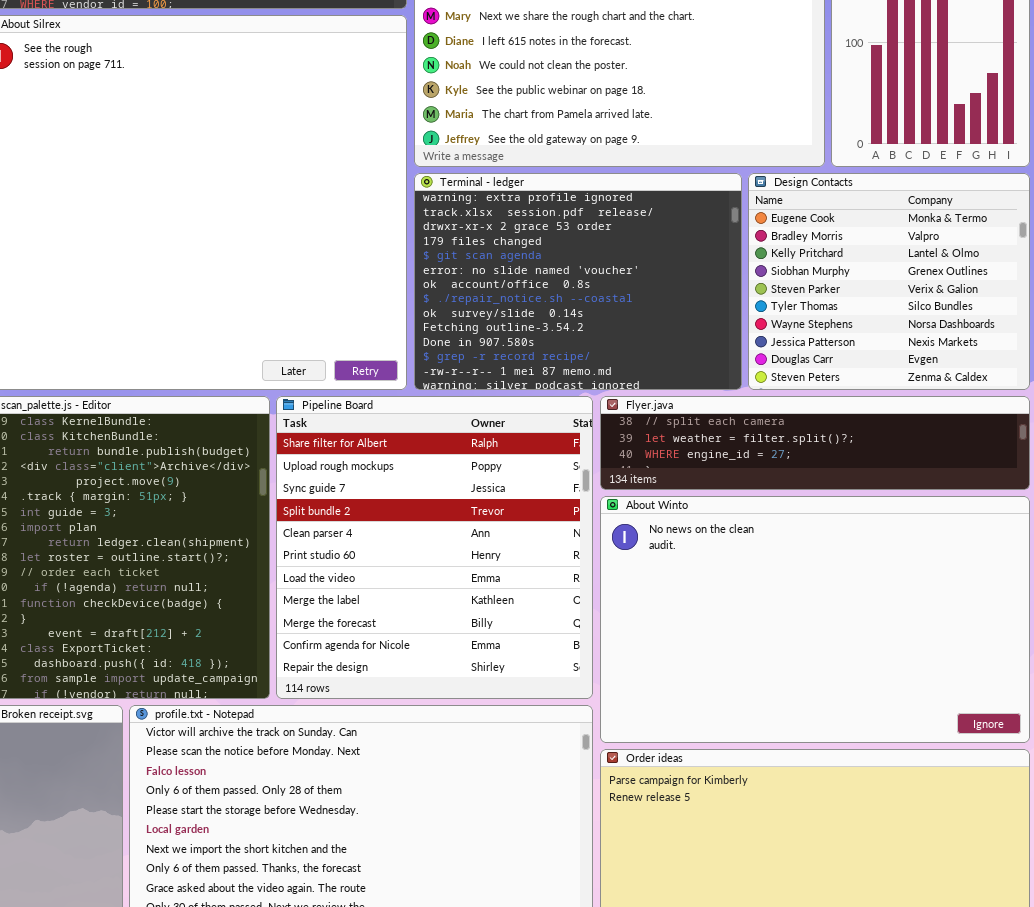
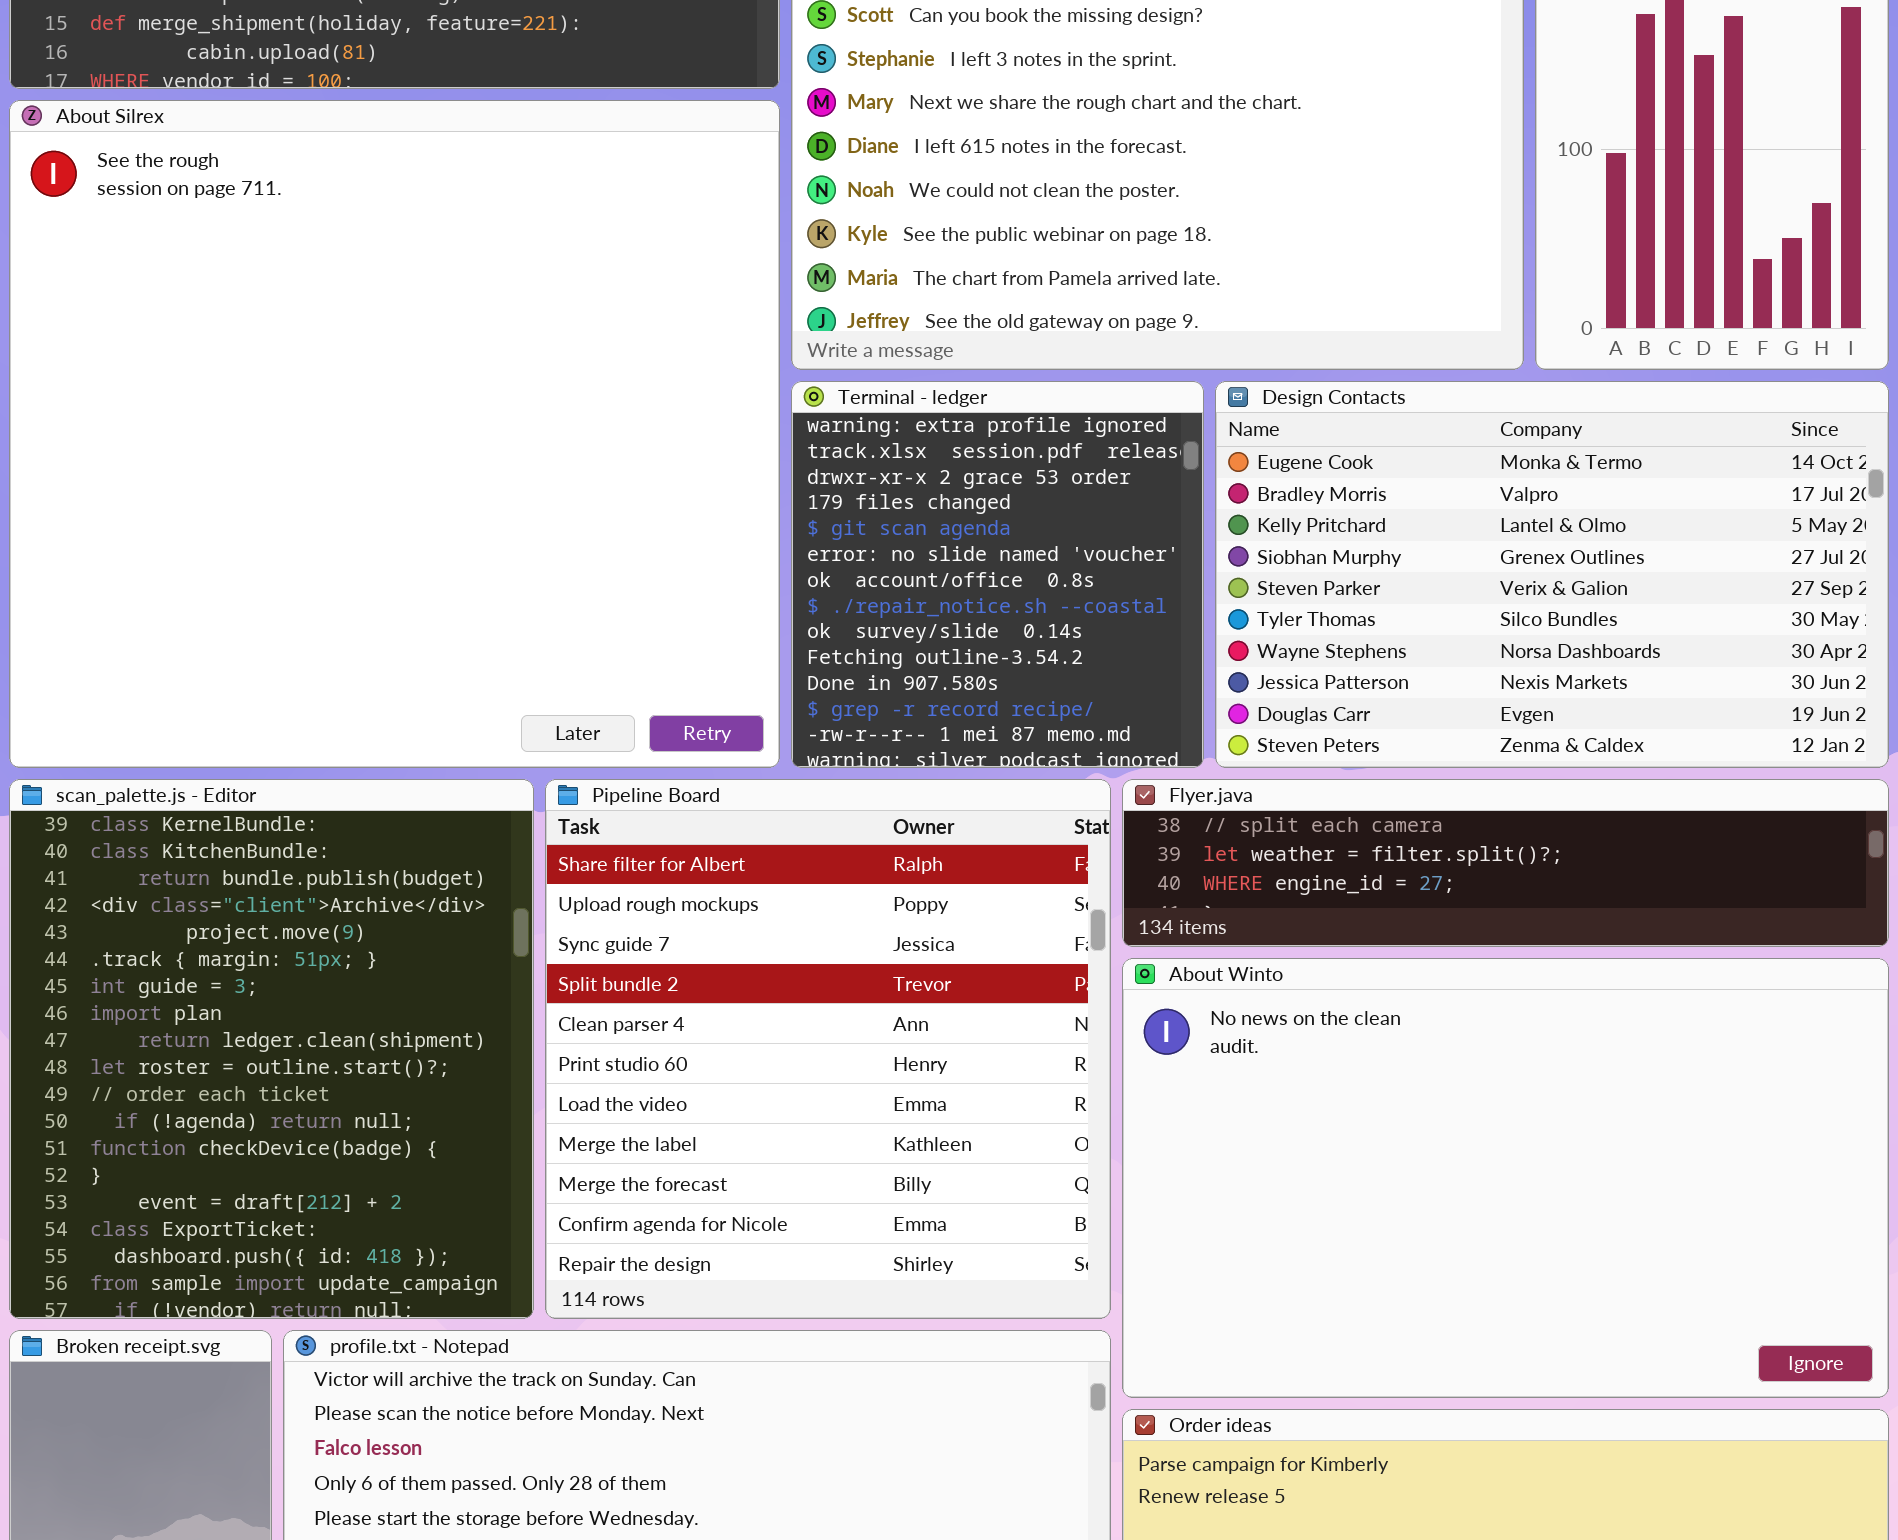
Terminal - ledger: [414,173,742,390] -> [791,381,1204,768], resized
Design Contacts: [748,173,1030,390] -> [1215,381,1889,768], resized

